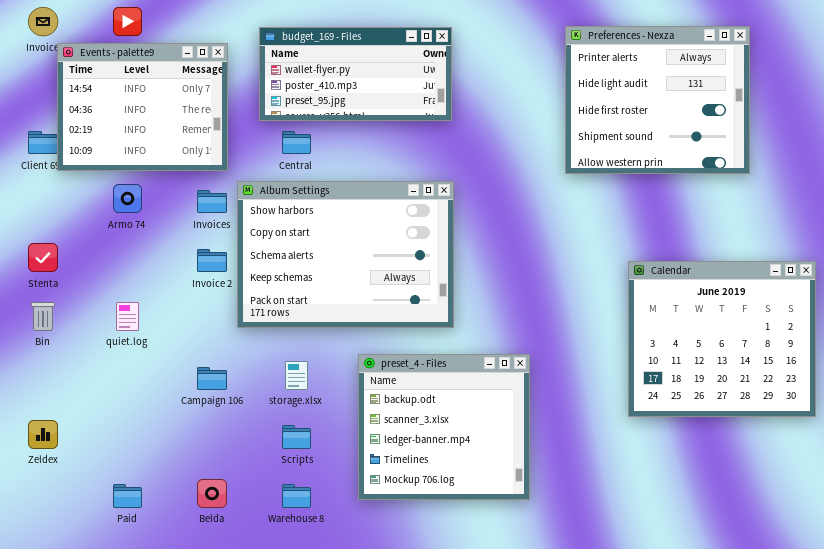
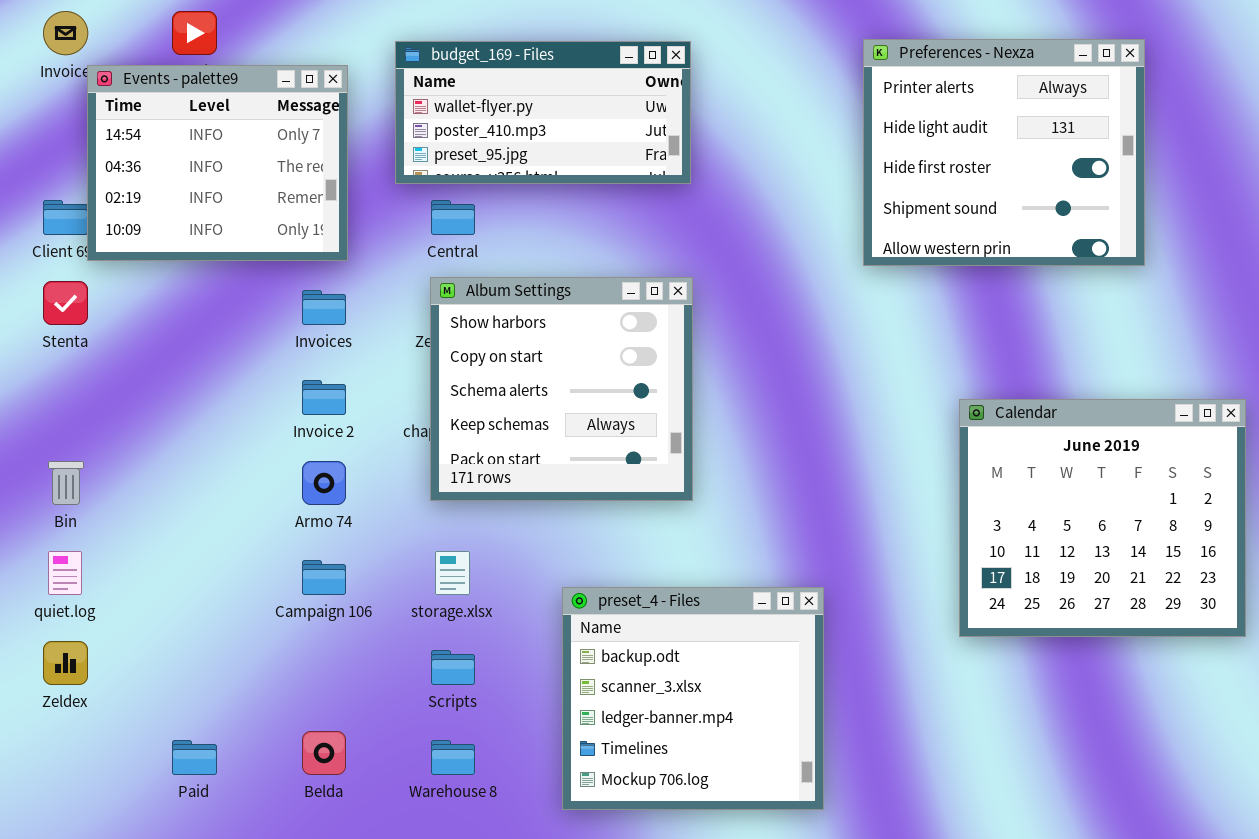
Album Settings: [237,181,454,328] -> [430,277,693,501], resized
Armo 74: [113,184,142,213] -> [302,461,346,505], moved
Stenta: [28,243,58,272] -> [43,281,88,325], moved
quiet.log: [116,302,139,331] -> [48,551,82,595], moved
preset_4 - Files: [358,354,530,500] -> [562,587,824,810], moved

